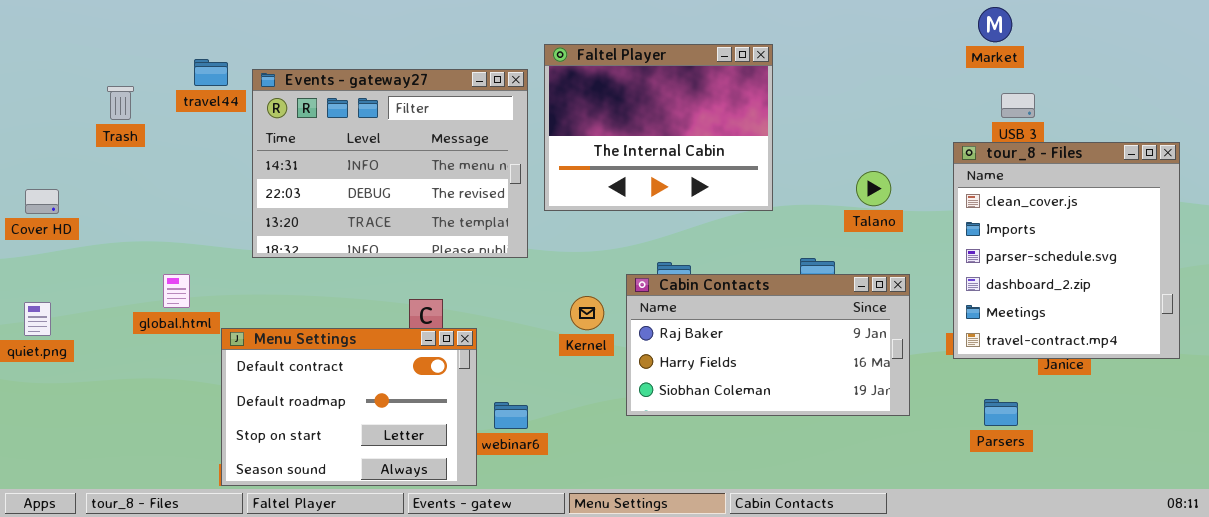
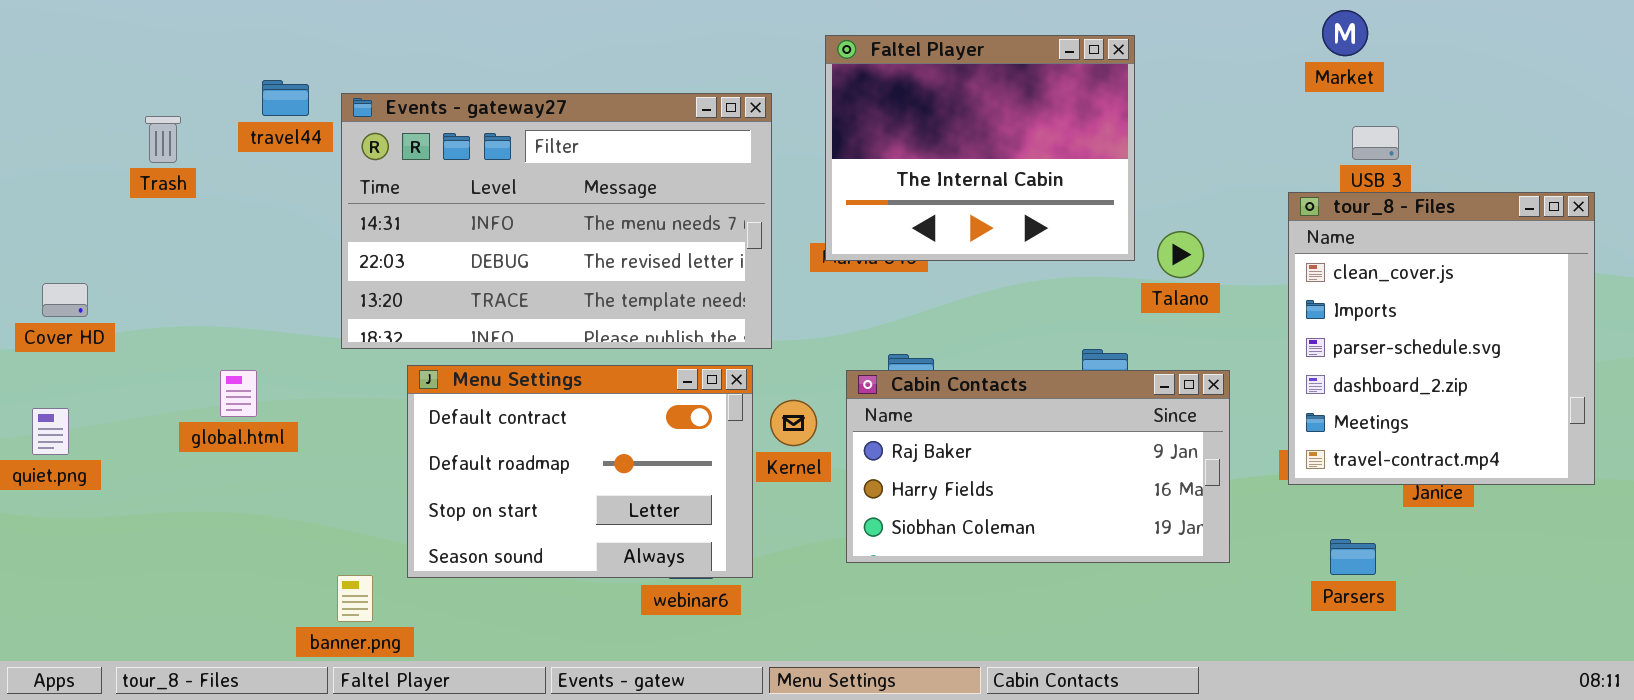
Faltel Player: [544,44,773,211] -> [825,35,1135,261], moved
Events - gateway27: [252,69,528,258] -> [341,93,772,349], resized
Cover HD: [25,189,59,214] -> [42,283,88,317], moved
Menu Settings: [221,328,477,486] -> [407,365,753,578], moved

